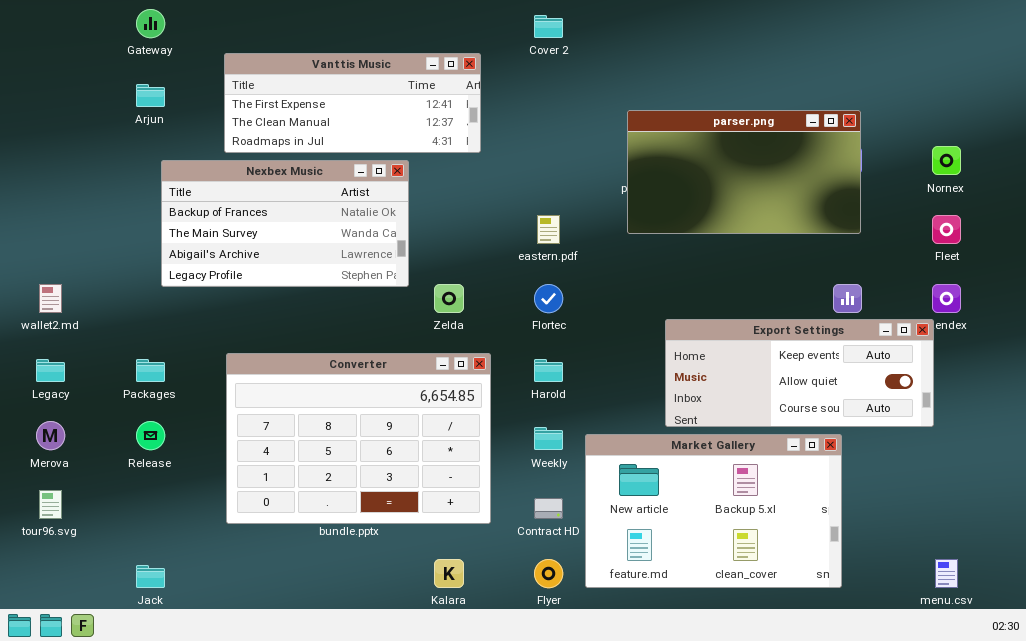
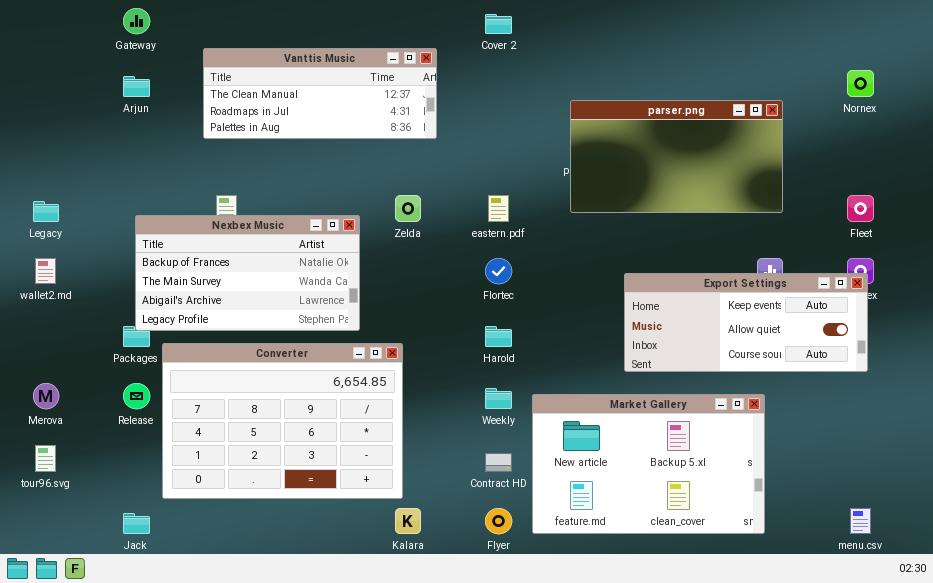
Vanttis Music: [224,53,481,153] -> [203,48,437,139], scrolled down 1 row
Nornex: [932,146,961,175] -> [847,70,874,97], moved
Nexbex Music: [161,160,409,287] -> [135,215,360,331], moved
Zelda: [434,284,464,313] -> [395,195,421,222], moved
Export Settings: [665,319,934,427] -> [624,273,868,372], moved
Converter: [226,353,491,524] -> [162,343,403,499], moved
Legacy: [36,359,65,382] -> [33,201,59,222], moved

